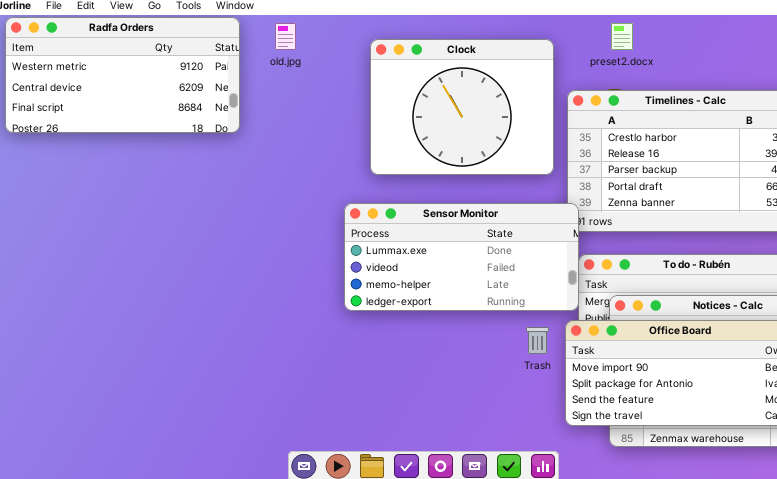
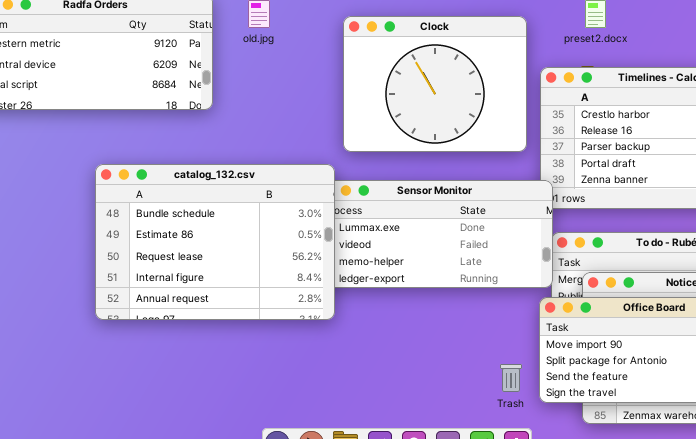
catalog_132.csv: none -> [95,164,335,320], opened
Trash: [526,327,549,354] -> [500,364,522,392], moved

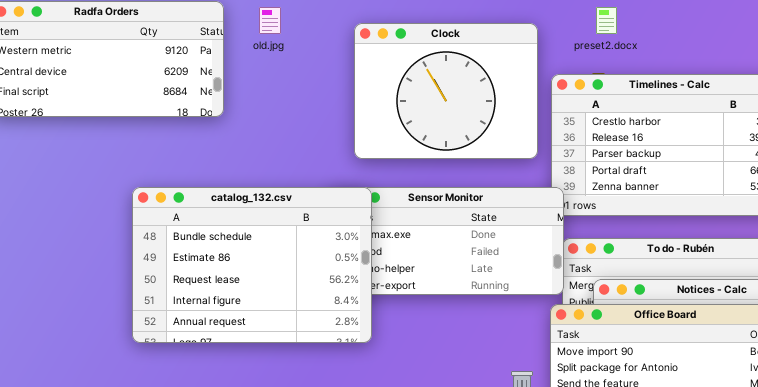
catalog_132.csv: [95,164,335,320] -> [132,187,372,343], moved

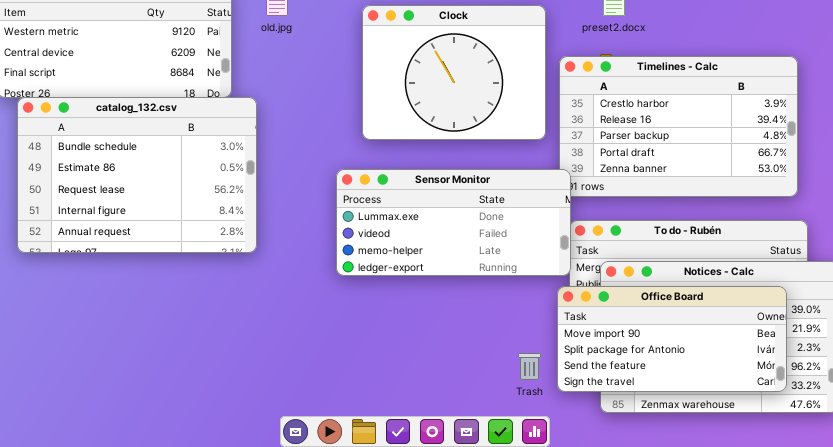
catalog_132.csv: [132,187,372,343] -> [17,97,257,253], moved

